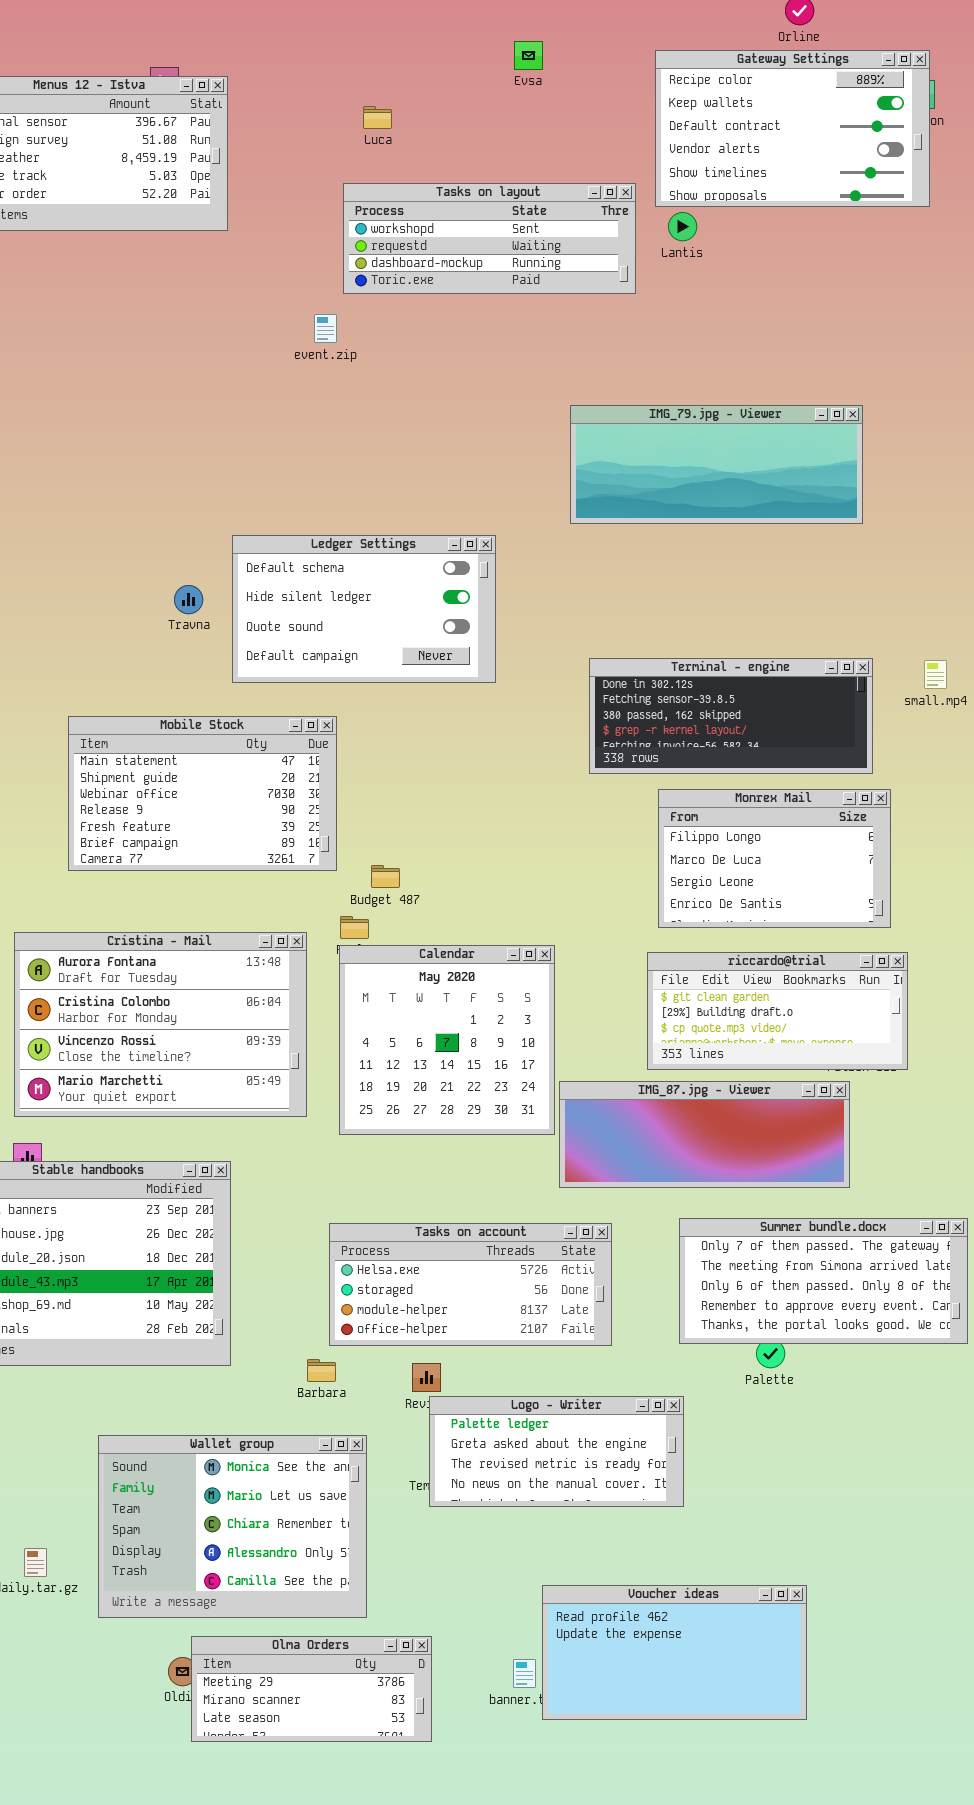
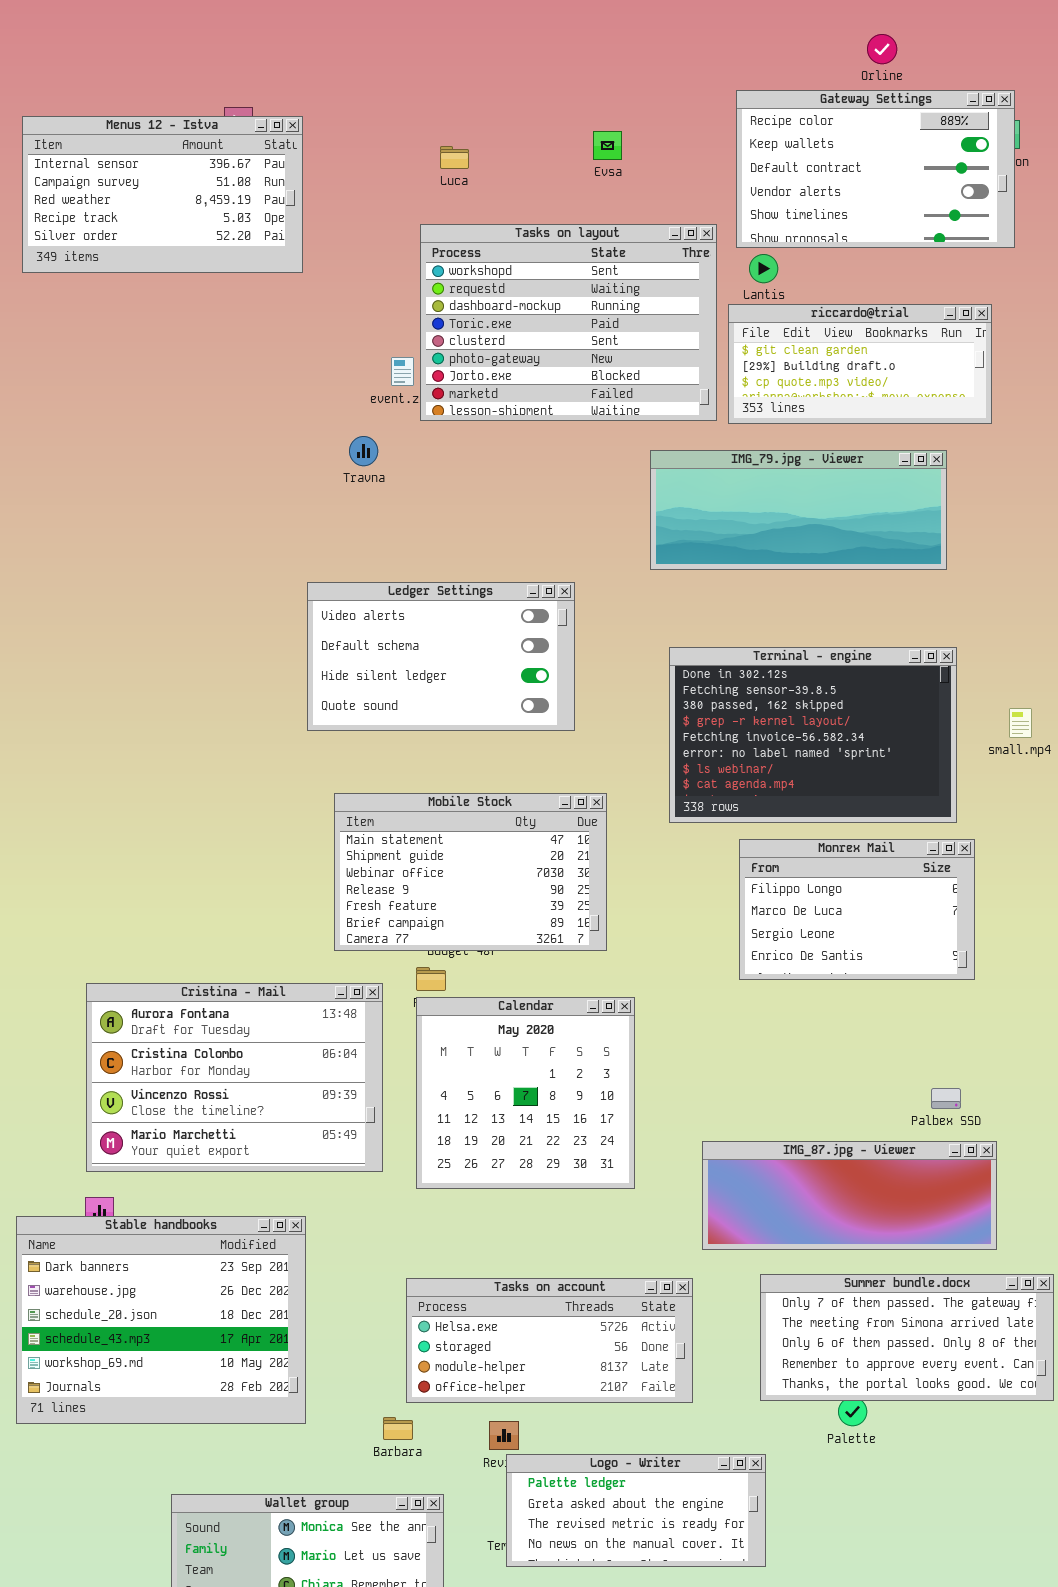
Evsa: [514,41,543,70] -> [593,131,622,160], moved
Tasks on layout: [343,183,636,294] -> [420,224,717,421], resized
Ledger Settings: [232,535,496,683] -> [307,582,575,731], scrolled up 1 row
Travna: [174,585,203,614] -> [349,436,378,466], moved
Terminal - engine: [589,658,873,774] -> [669,647,957,823], resized
Mobile Stock: [68,716,337,871] -> [334,793,607,951], moved
riccardo@trial: [647,952,908,1070] -> [728,304,992,424], moved
IMG_87.jpg - Viewer: [559,1081,850,1188] -> [702,1141,997,1250], moved

